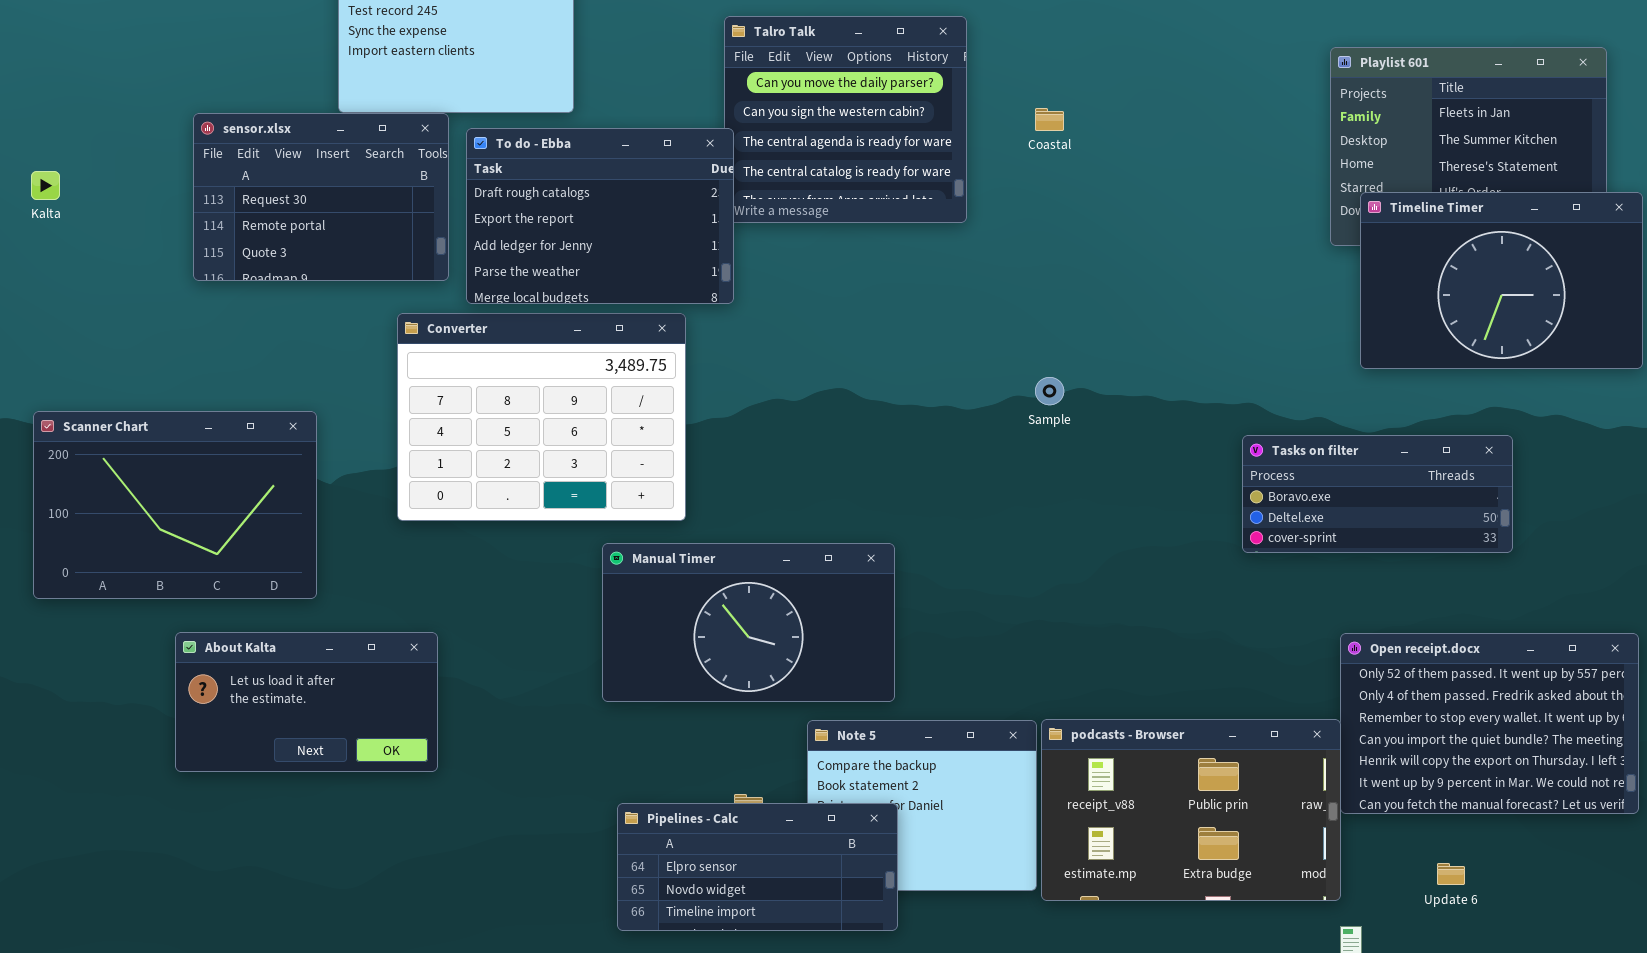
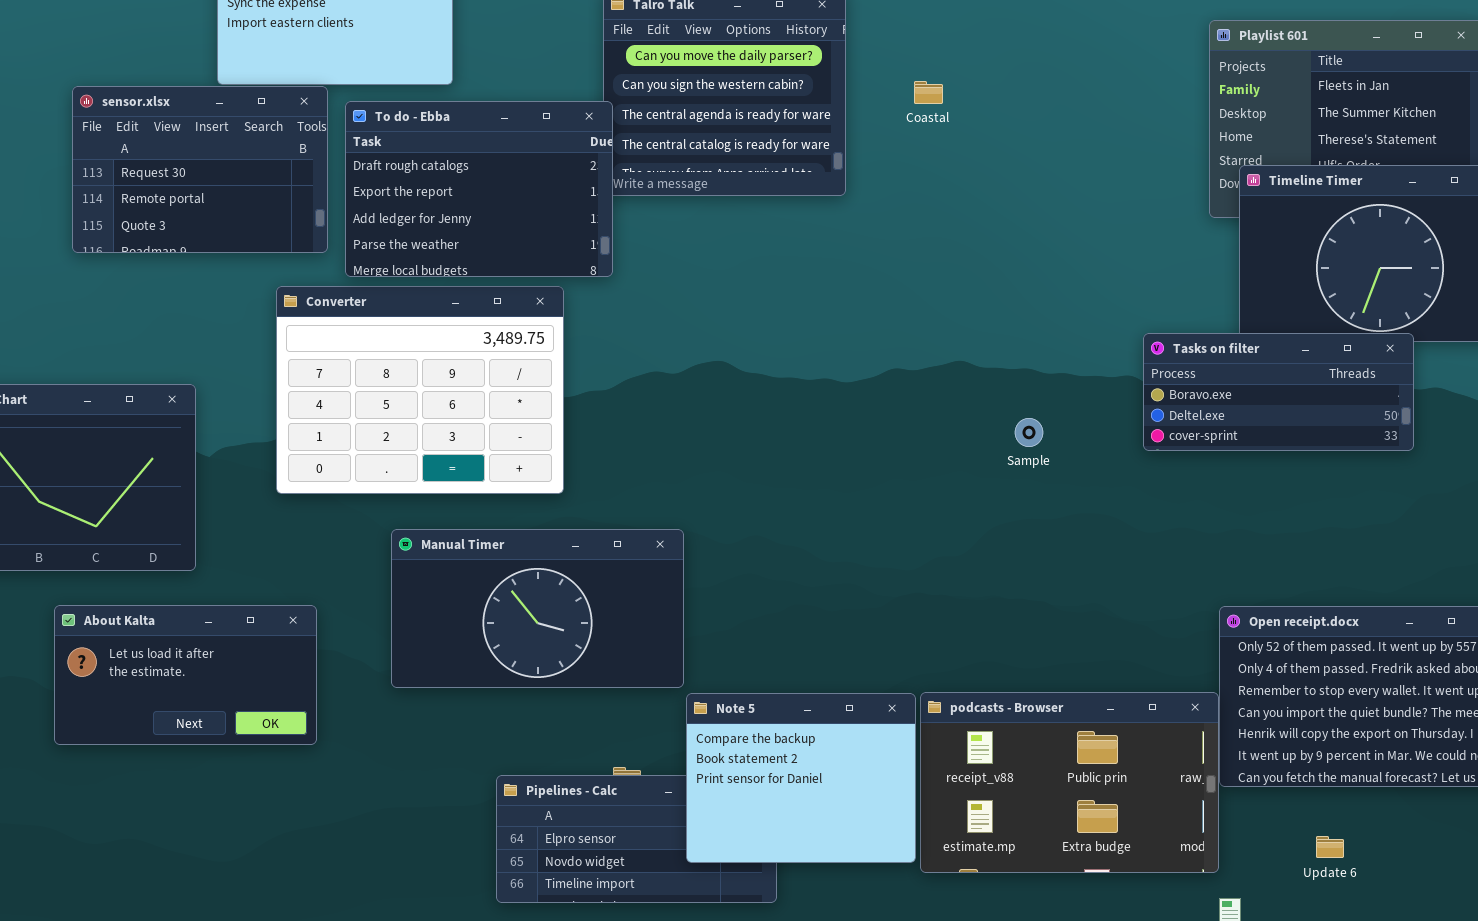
Sample: [1035,377,1064,405] -> [1015,418,1043,447], moved
Tasks on filter: [1242,435,1513,553] -> [1143,333,1414,451], moved
Manual Timer: [602,543,895,702] -> [391,529,684,688], moved
Note 5: [807,720,1037,891] -> [686,693,916,863], raised

